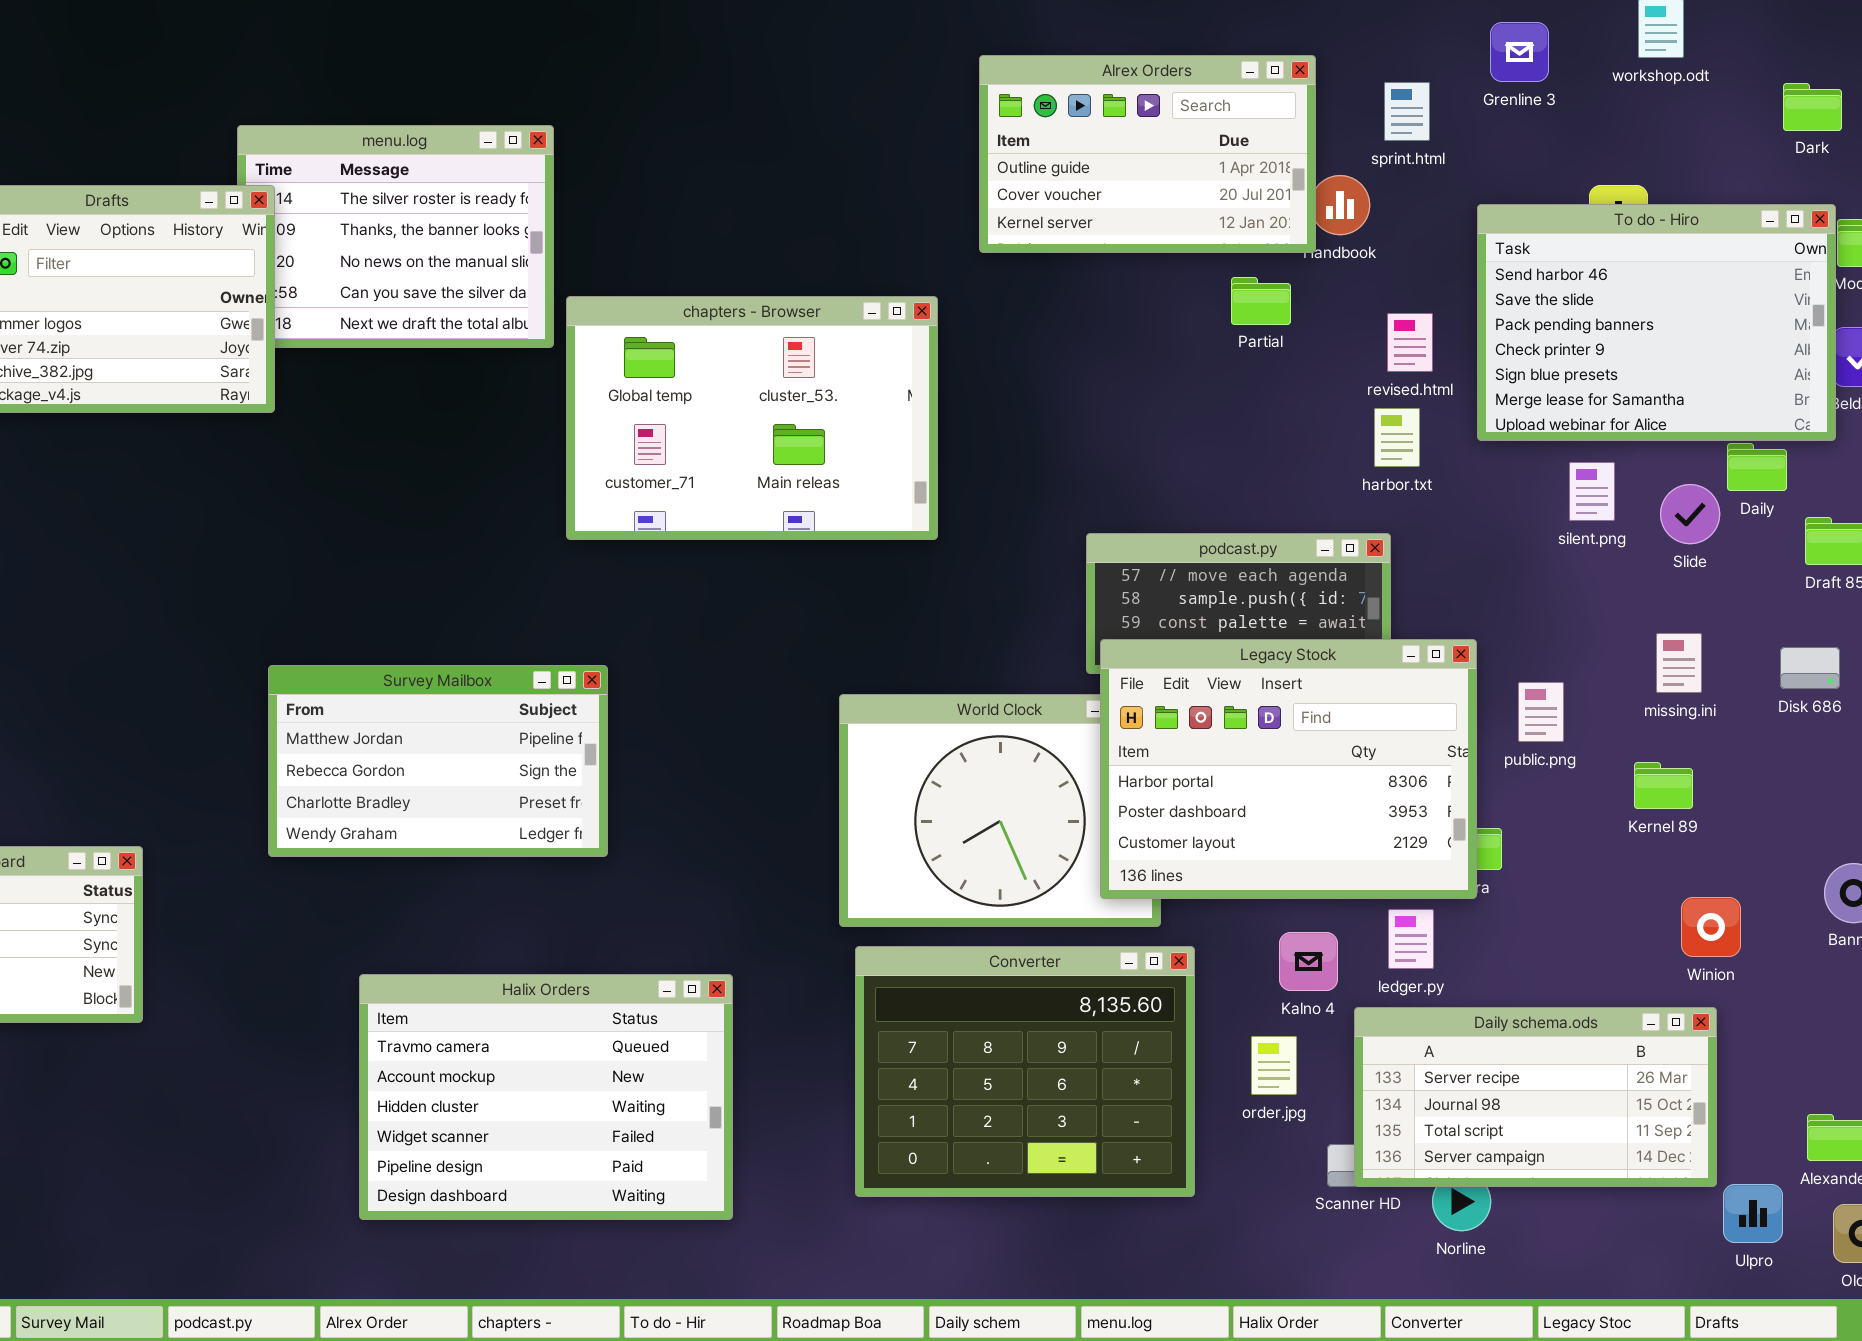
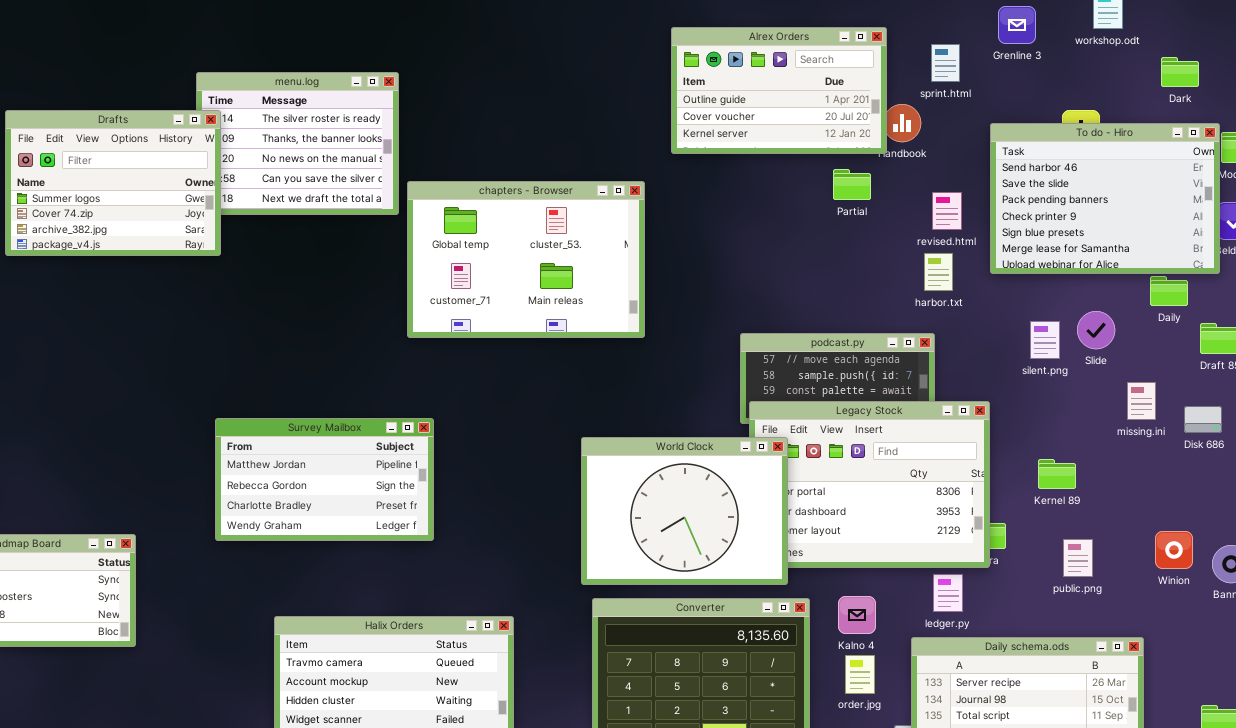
Dark: [1783,83,1842,131] -> [1161,57,1199,87], moved
silent.png: [1569,462,1615,521] -> [1030,321,1060,359], moved
Slide: [1660,484,1720,544] -> [1077,311,1115,349], moved
missing.ini: [1656,633,1702,693] -> [1127,382,1156,420], moved
public.png: [1518,682,1564,742] -> [1063,539,1093,577], moved
World Clock: [839,694,1161,927] -> [581,437,788,585], raised
Kernel 89: [1634,762,1693,809] -> [1038,459,1076,489], moved
Winion: [1681,897,1741,957] -> [1155,531,1193,569], moved
Kalno 4: [1279,932,1338,991] -> [838,596,876,634], moved

